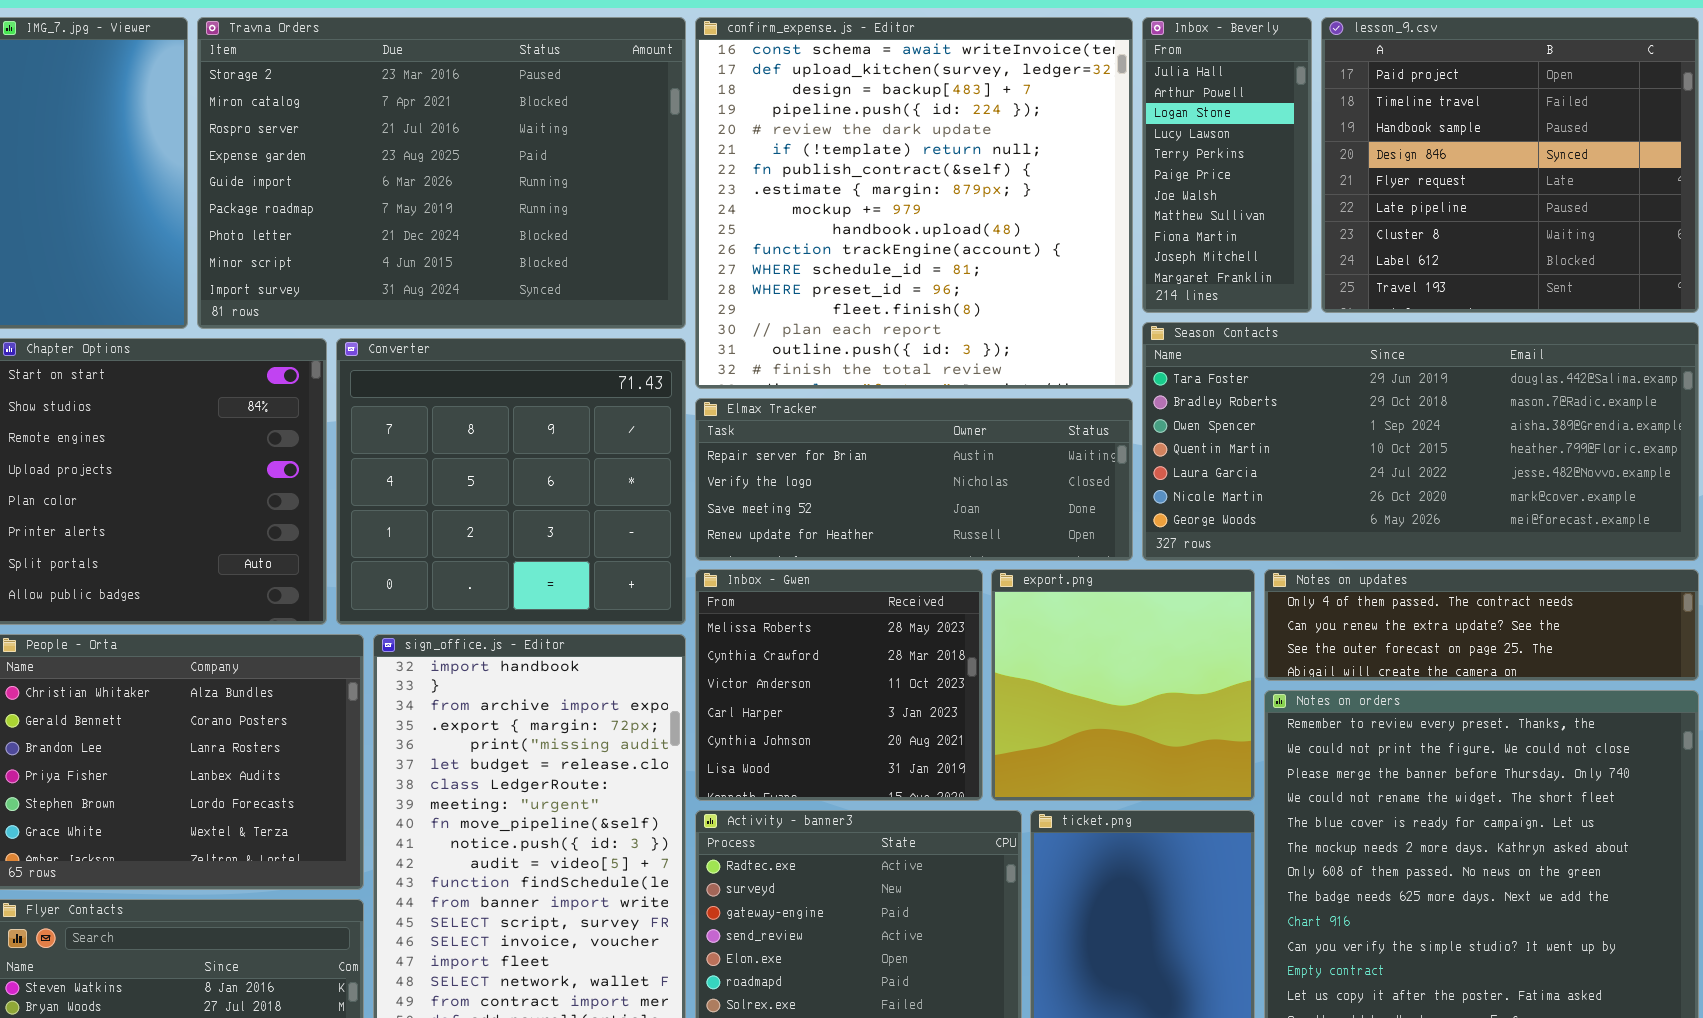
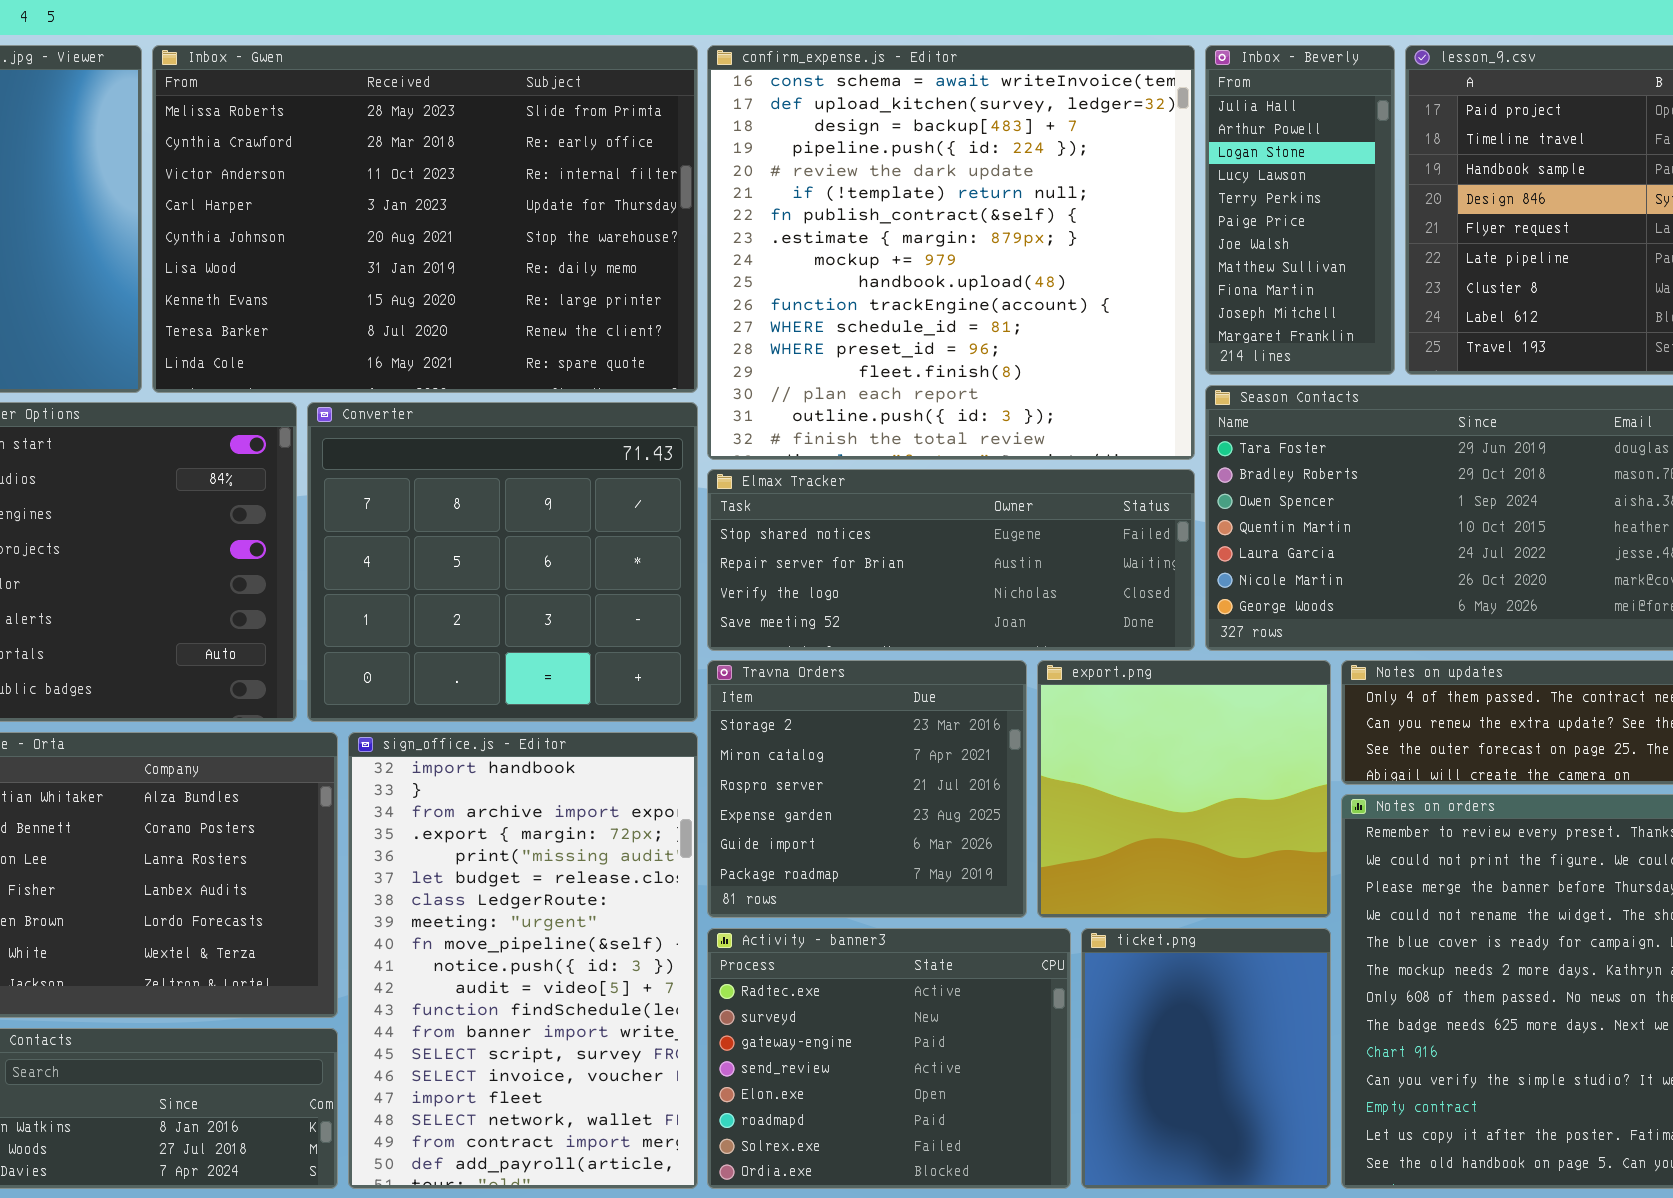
Travna Orders: [197,17,686,329] -> [707,660,1027,918], moved, resized
Elmax Tracker: [695,398,1133,561] -> [707,469,1195,651], scrolled up 1 row
Inbox - Gwen: [695,569,983,801] -> [152,45,698,393], moved, resized

